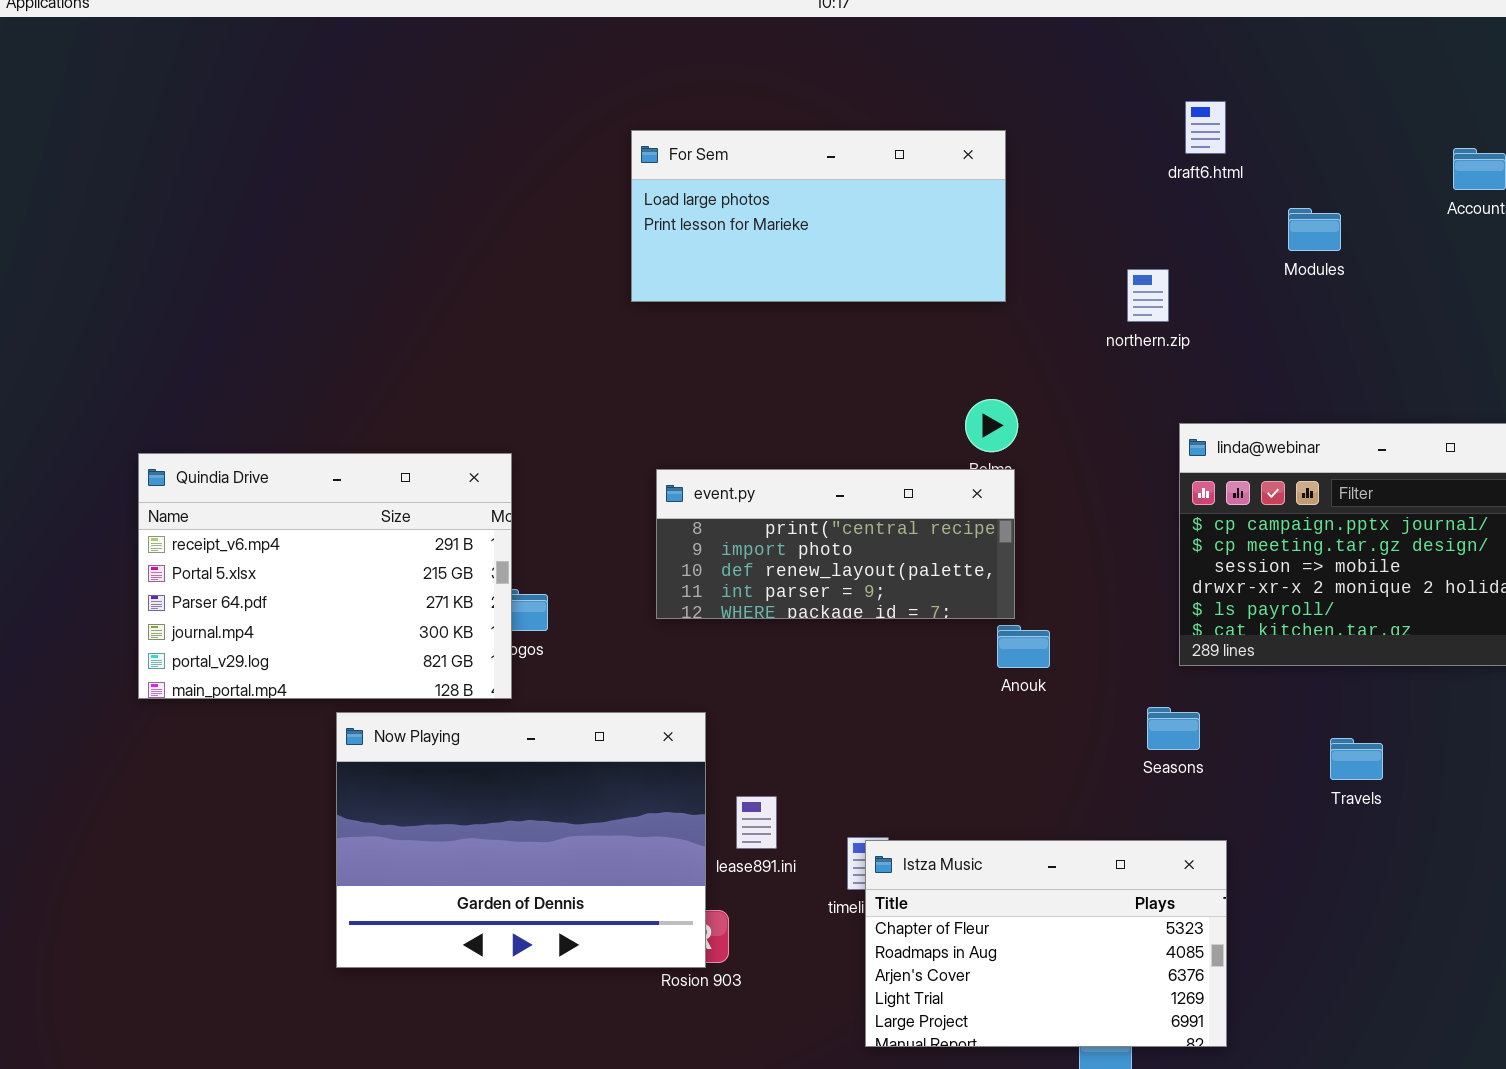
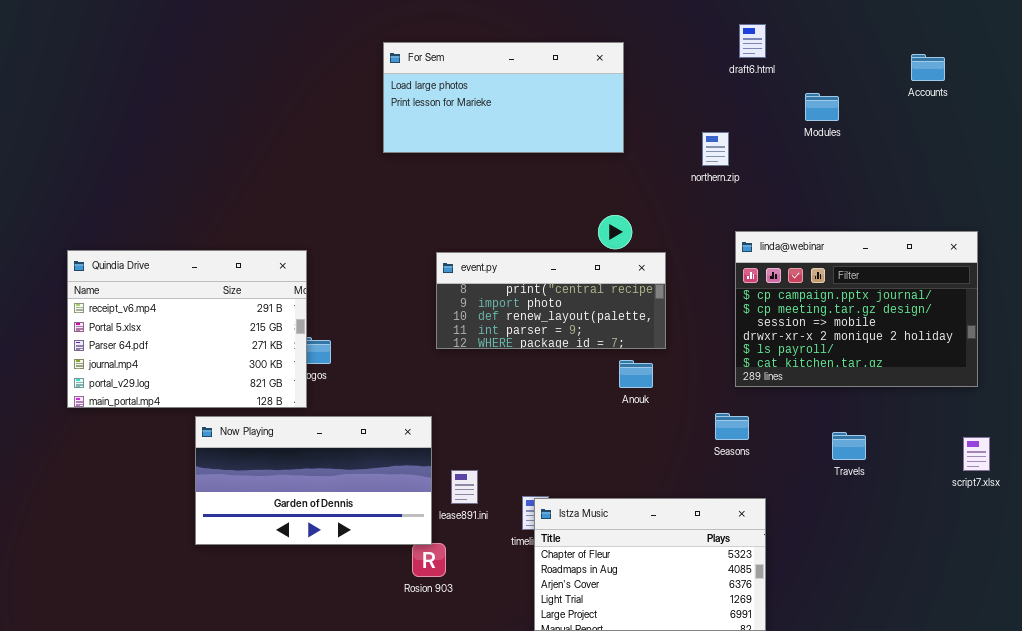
event.py: [656,469,1015,619] -> [436,252,666,349], moved
Now Playing: [336,712,706,968] -> [195,416,432,545], resized

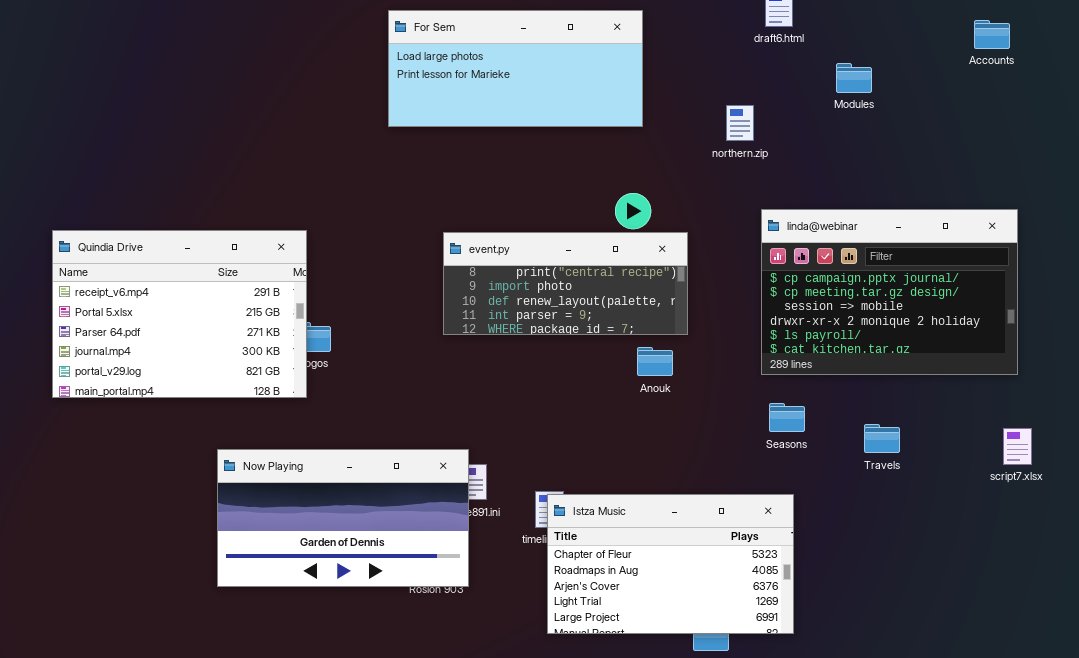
Accounts: [911,54,945,81] -> [974,20,1010,49], moved
Seasons: [715,413,749,440] -> [769,403,805,432], moved
Now Playing: [195,416,432,545] -> [217,449,469,587], moved

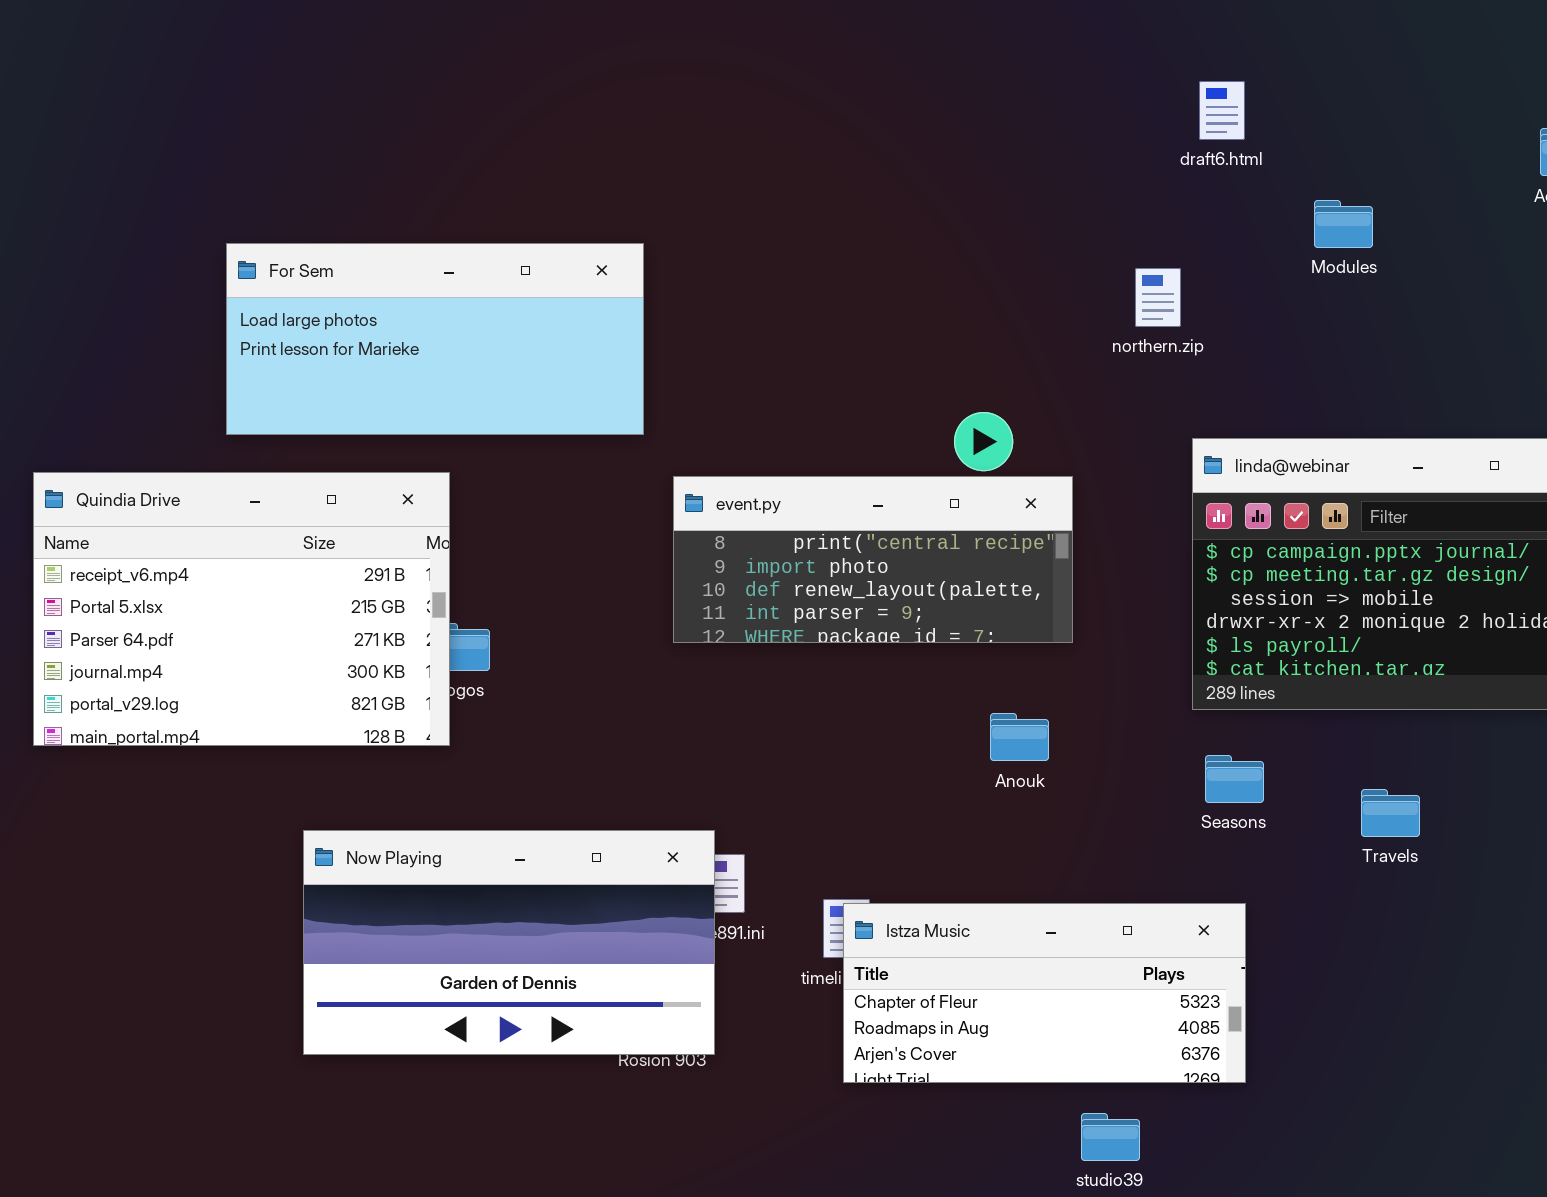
For Sem: [388,10,643,127] -> [226,243,644,435], moved
Anouk: [637,347,673,376] -> [990,713,1049,761], moved
Istza Music: [547,494,794,634] -> [843,903,1246,1083], resized

